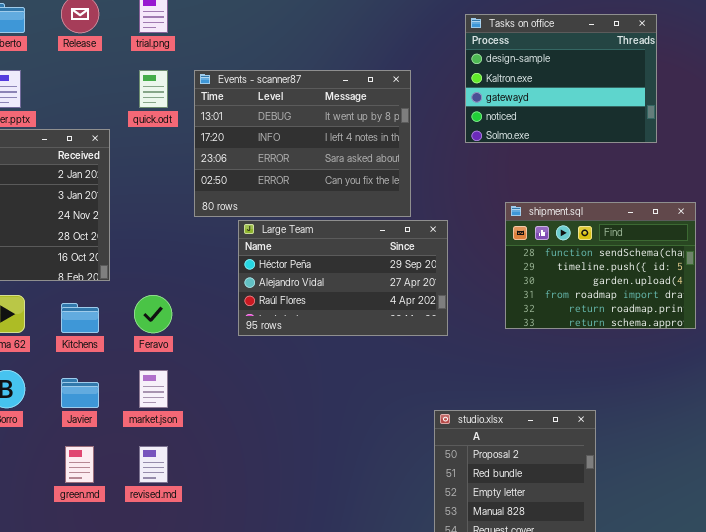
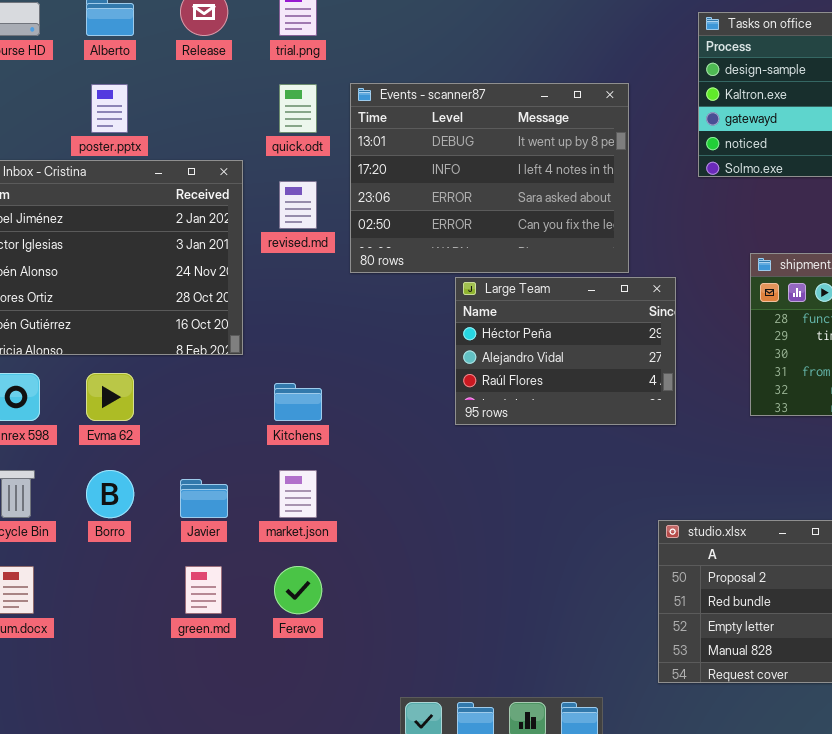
Large Team: [238,220,448,336] -> [455,277,676,425], resized
Feravo: [134,295,172,333] -> [274,566,322,614], moved
Kitchens: [61,303,99,333] -> [274,383,322,421], moved
revised.md: [139,446,168,483] -> [279,181,317,229], moved

